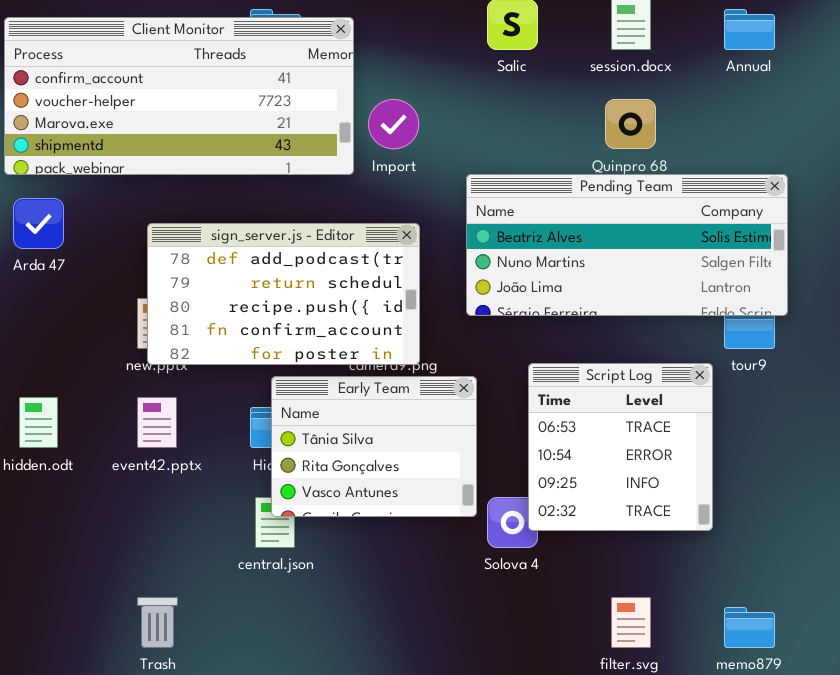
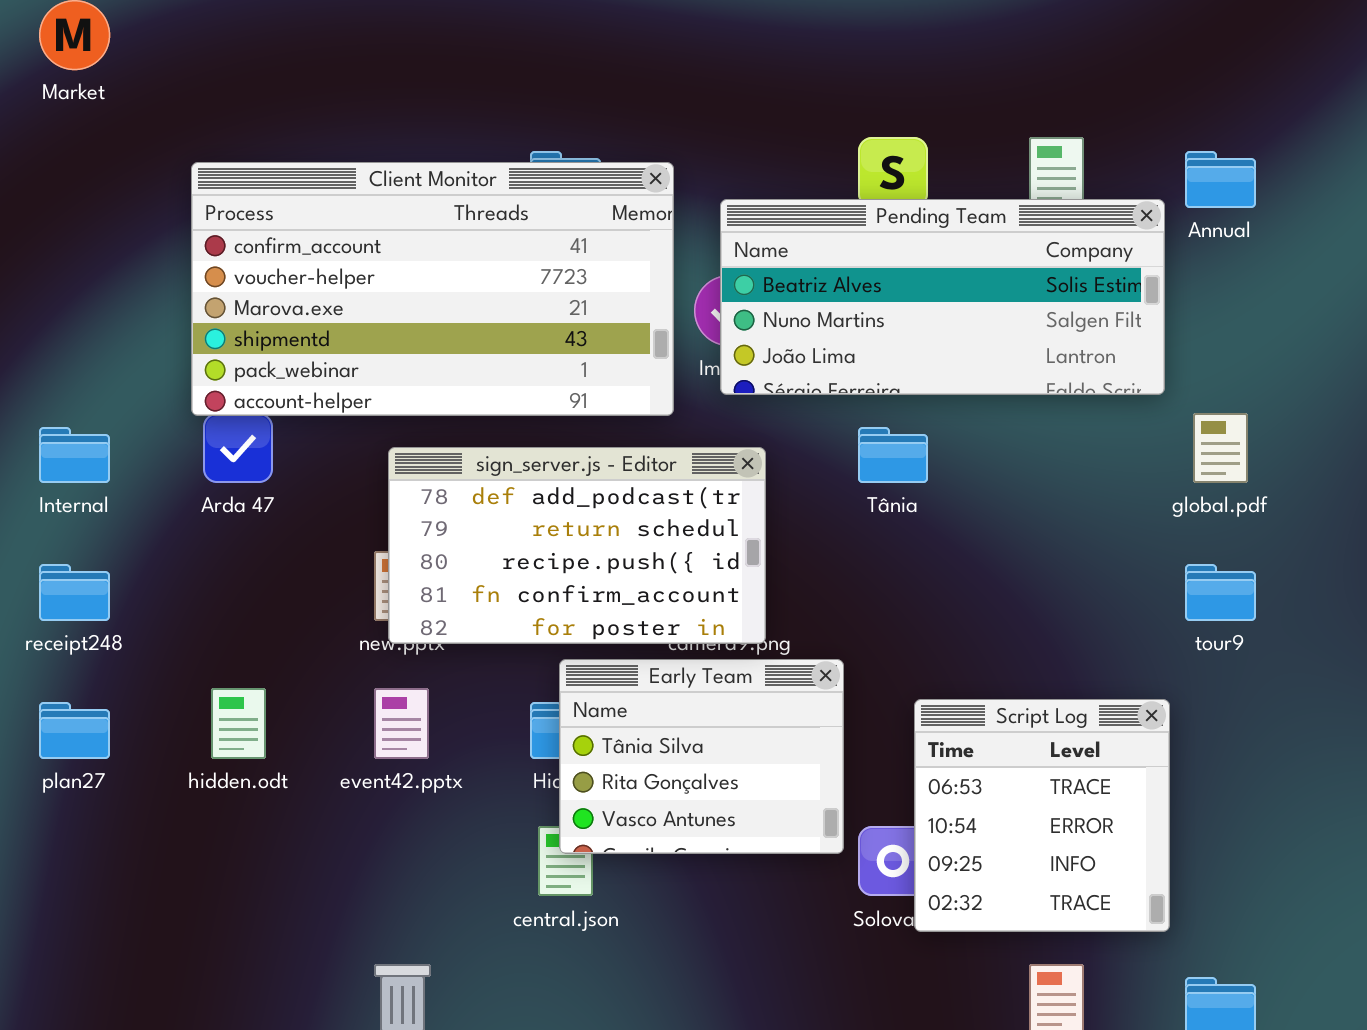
Client Monitor: [4,17,354,175] -> [191,162,674,416], resized
Pending Team: [466,174,788,316] -> [720,199,1165,395], moved
Script Log: [528,363,713,531] -> [914,699,1170,932], moved

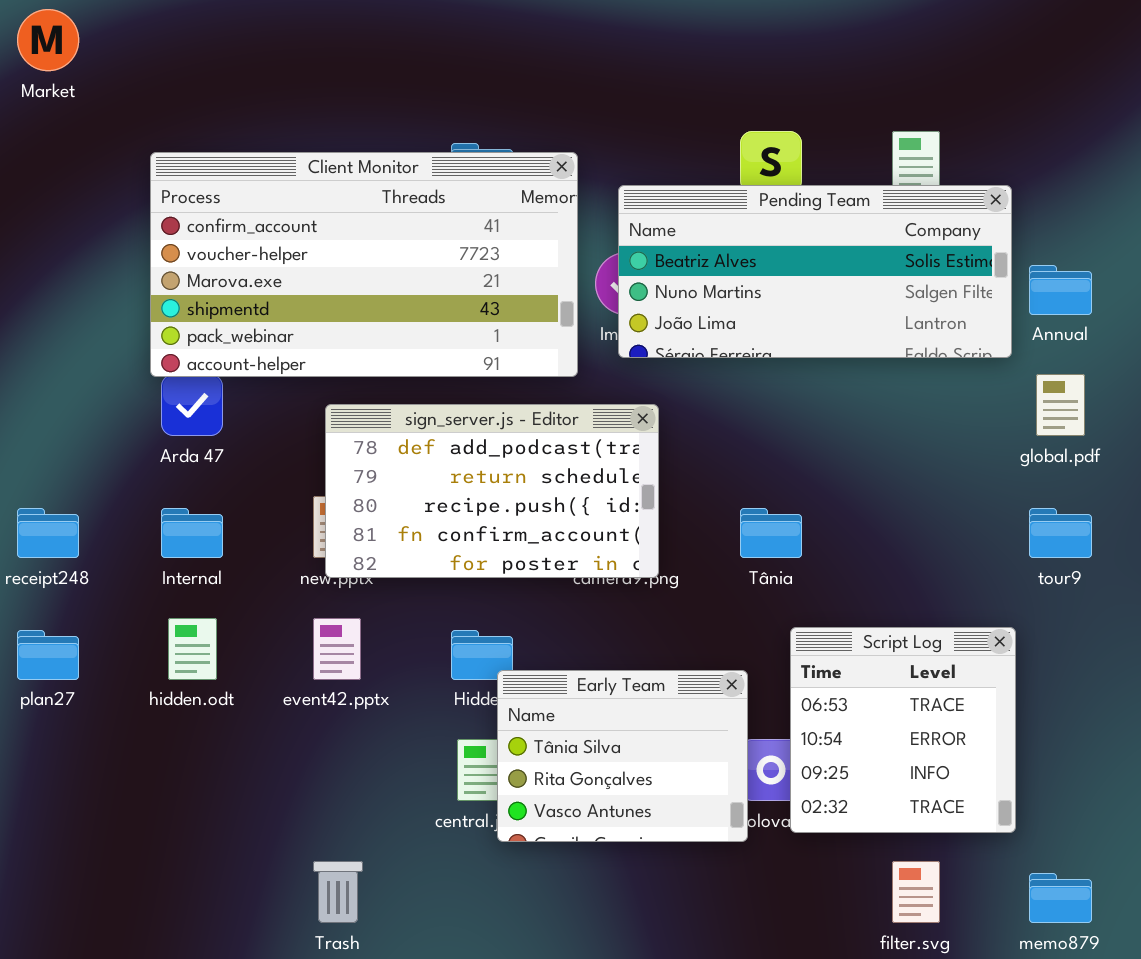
Annual: [1185,151,1256,208] -> [1029,265,1092,315], moved
Internal: [39,427,110,483] -> [161,508,223,558], moved
Tânia: [858,427,928,483] -> [740,508,802,558], moved
Early Team: [559,659,844,854] -> [497,670,748,842], moved

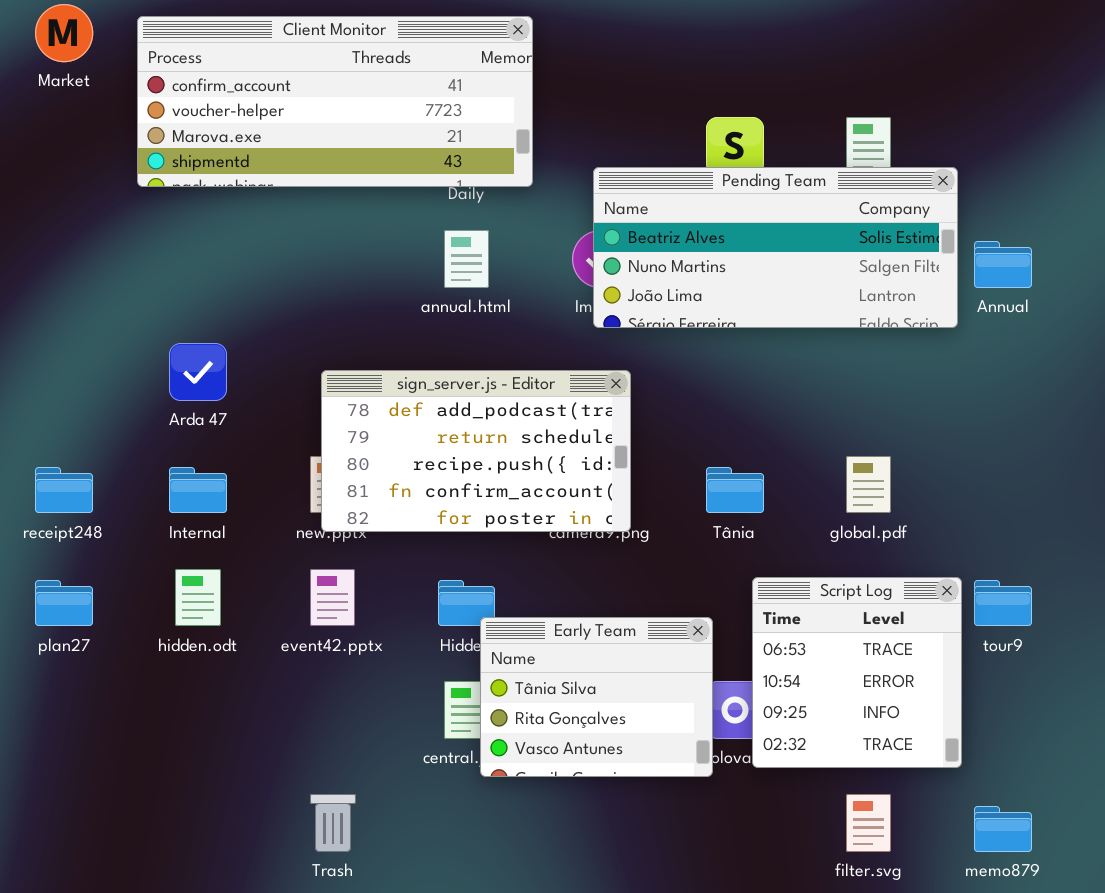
Client Monitor: [150,152,578,377] -> [137,16,533,187], moved, resized
global.pdf: [1036,374,1085,436] -> [846,456,891,513], moved
tour9: [1029,508,1092,558] -> [974,580,1032,626], moved

